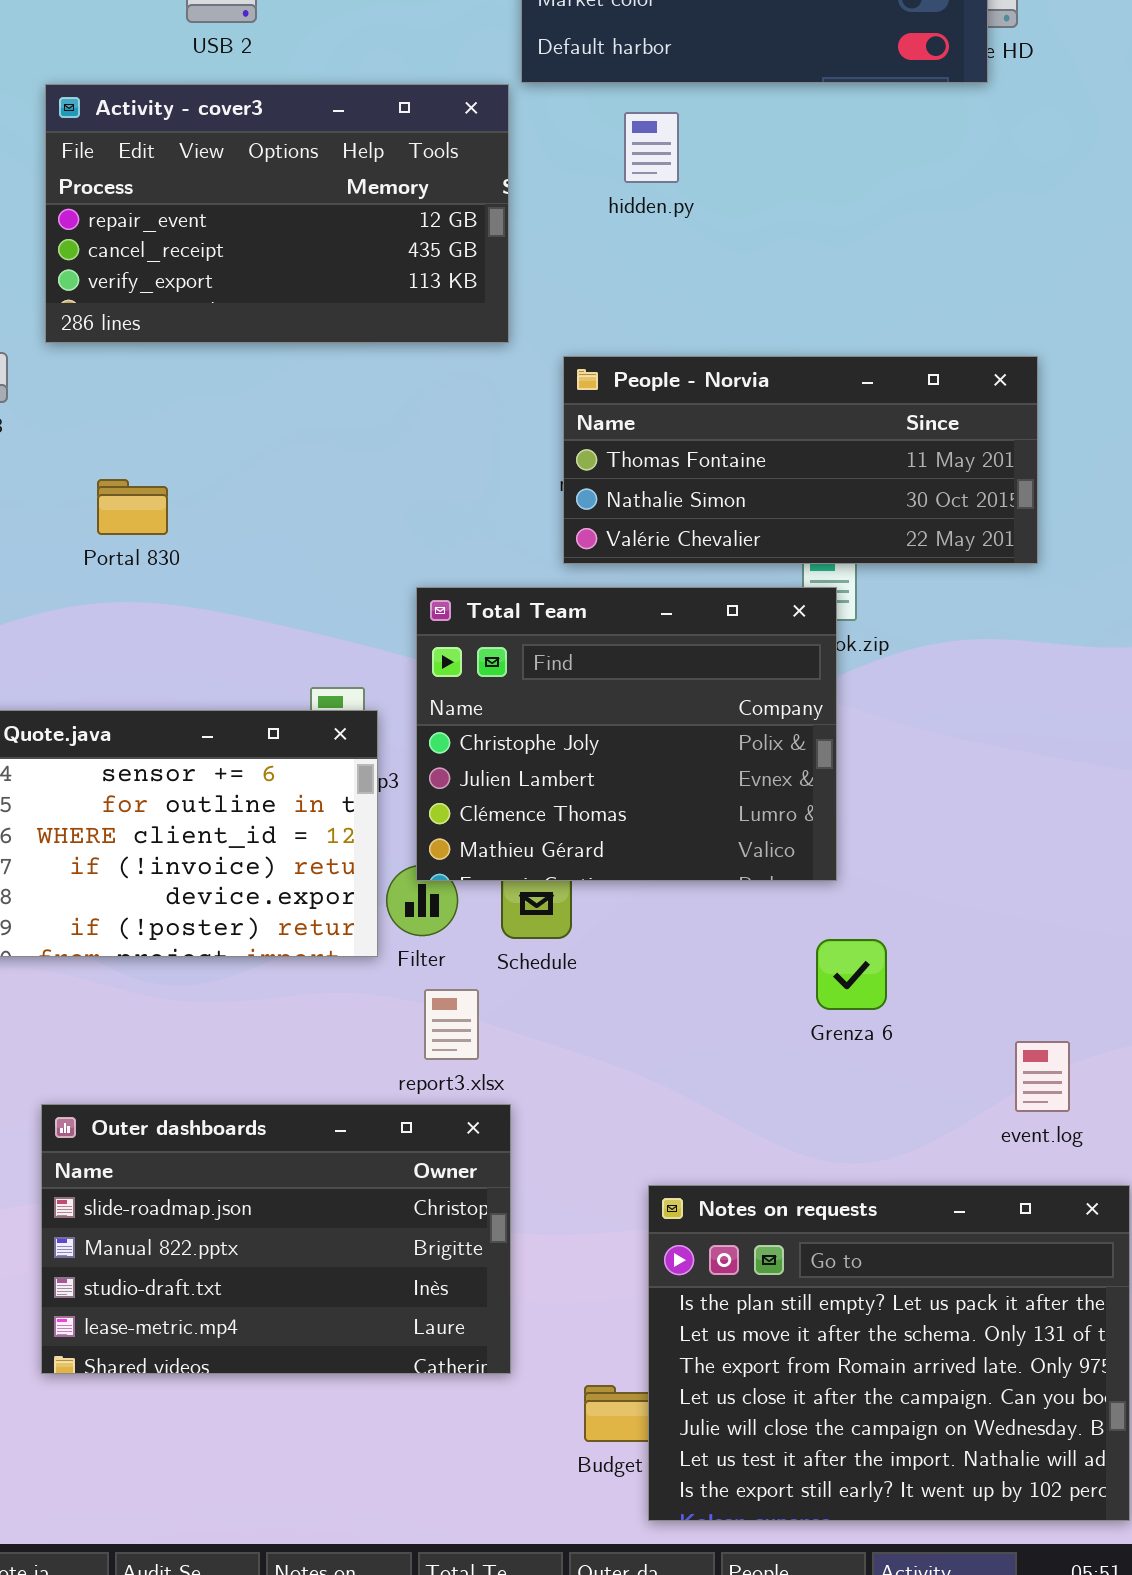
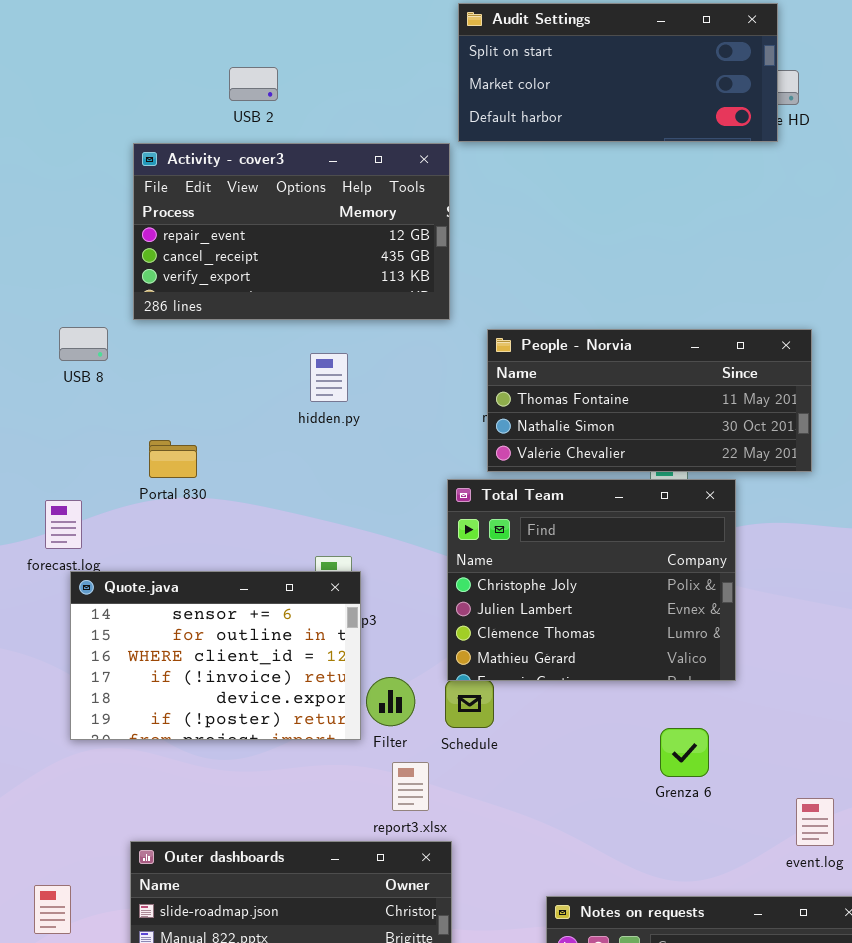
hidden.py: [624,112,679,183] -> [310,353,348,402], moved
Portal 830: [97,479,168,535] -> [149,440,197,478], moved
Total Team: [416,587,837,881] -> [447,479,736,681], moved

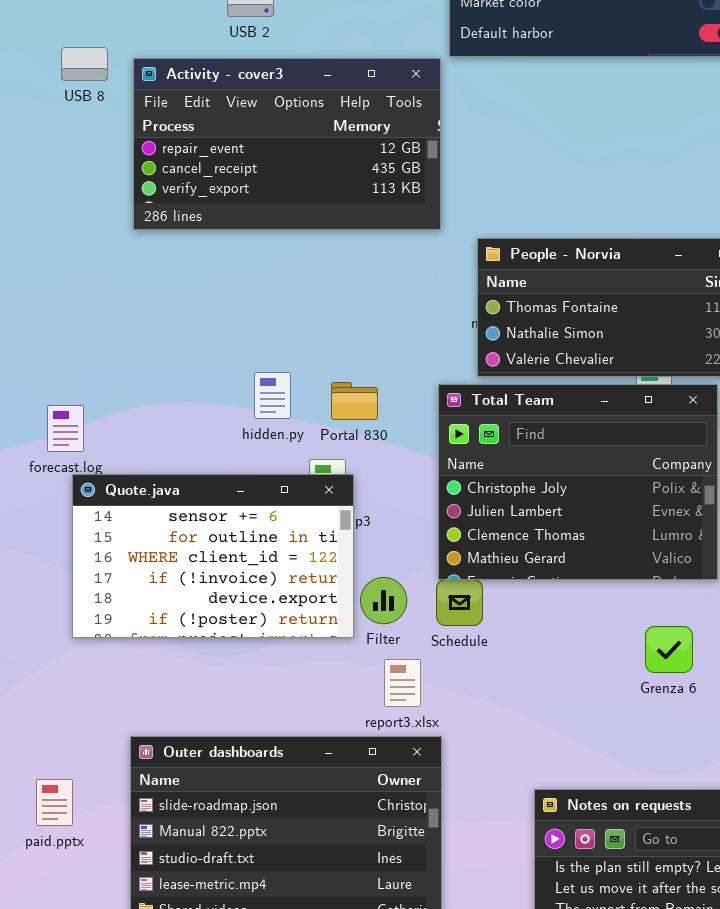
USB 8: [59,327,108,361] -> [61,47,108,81], moved
hidden.py: [310,353,348,402] -> [254,372,291,419], moved
Portal 830: [149,440,197,478] -> [331,382,378,420], moved

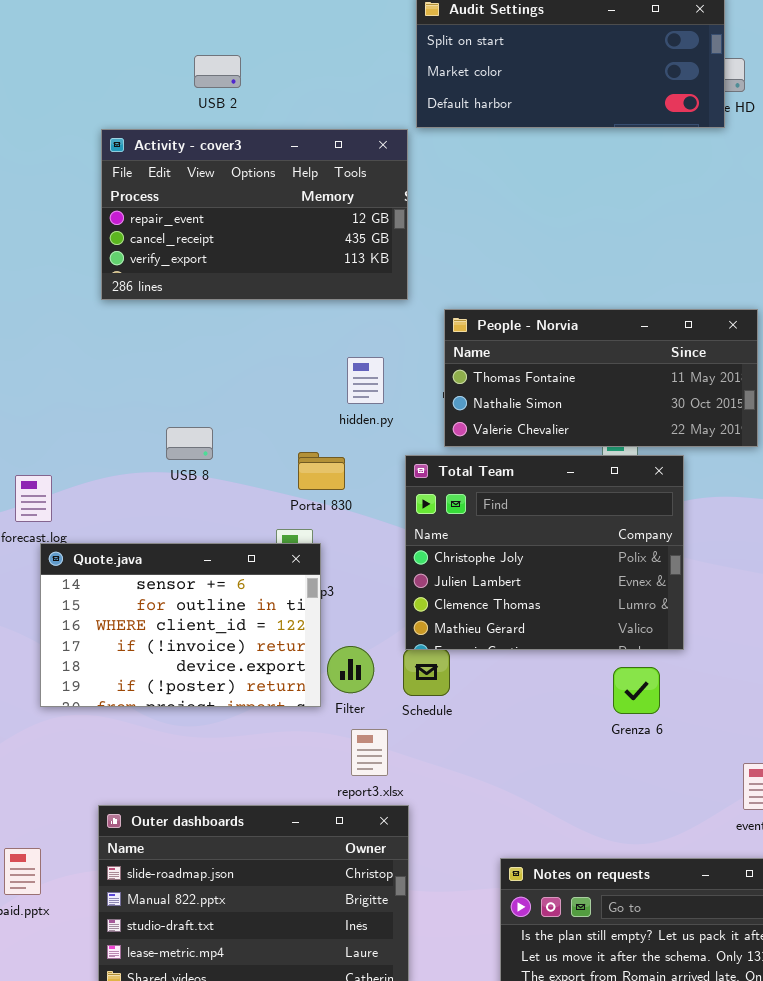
USB 8: [61,47,108,81] -> [166,427,213,460], moved
hidden.py: [254,372,291,419] -> [347,357,384,404], moved
Grenza 6: [645,626,693,673] -> [613,667,660,714], moved

